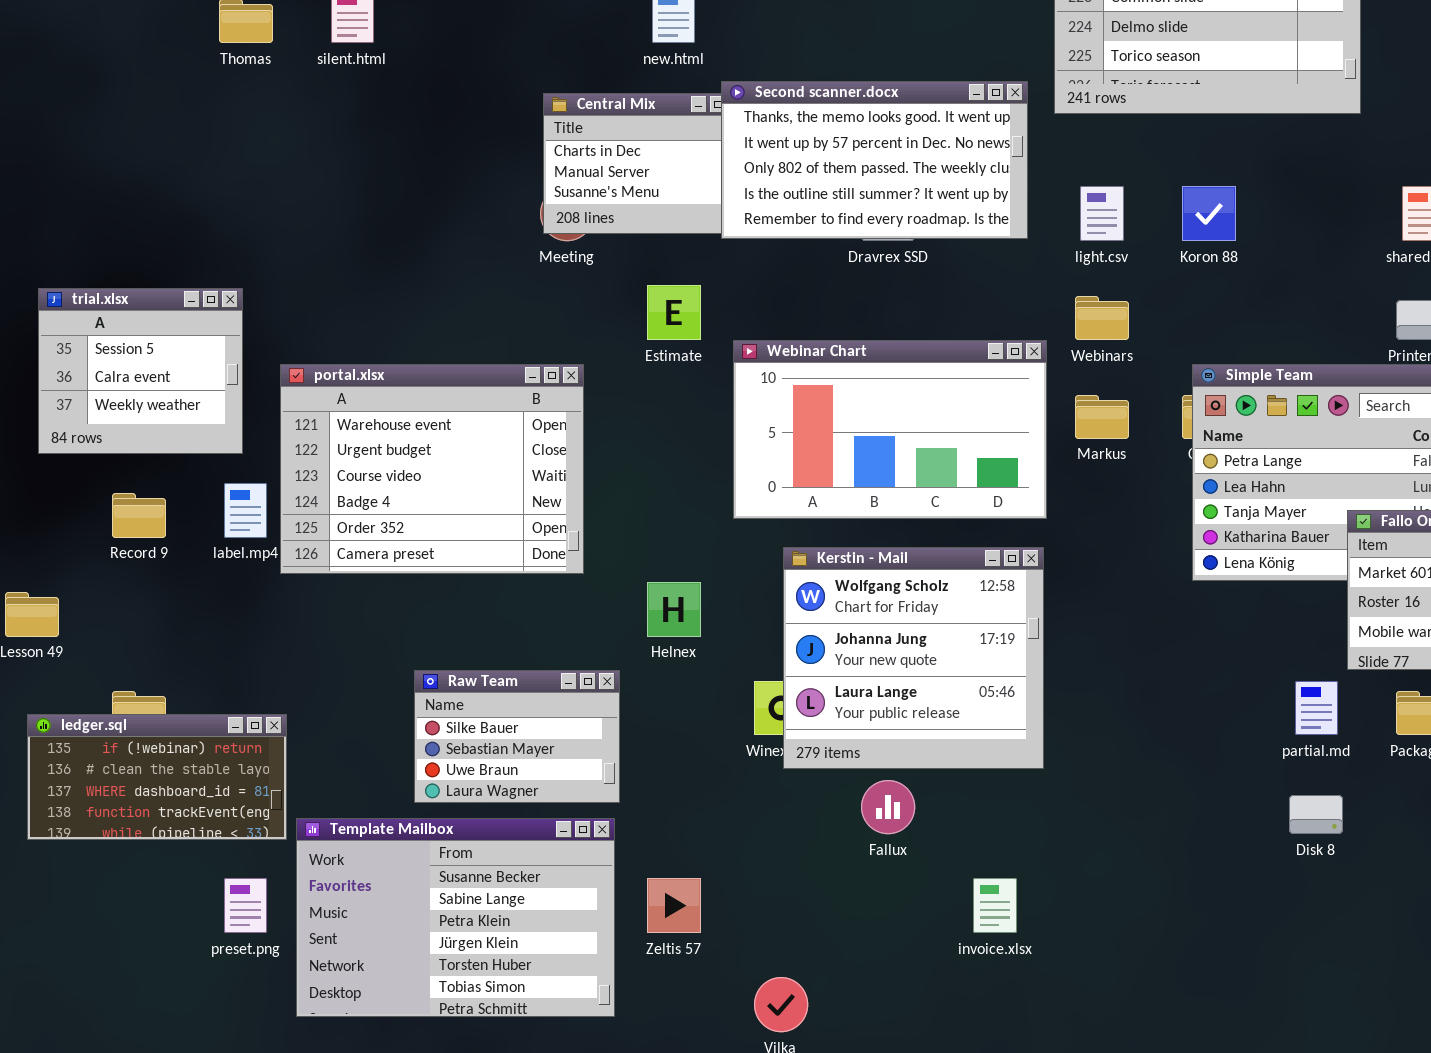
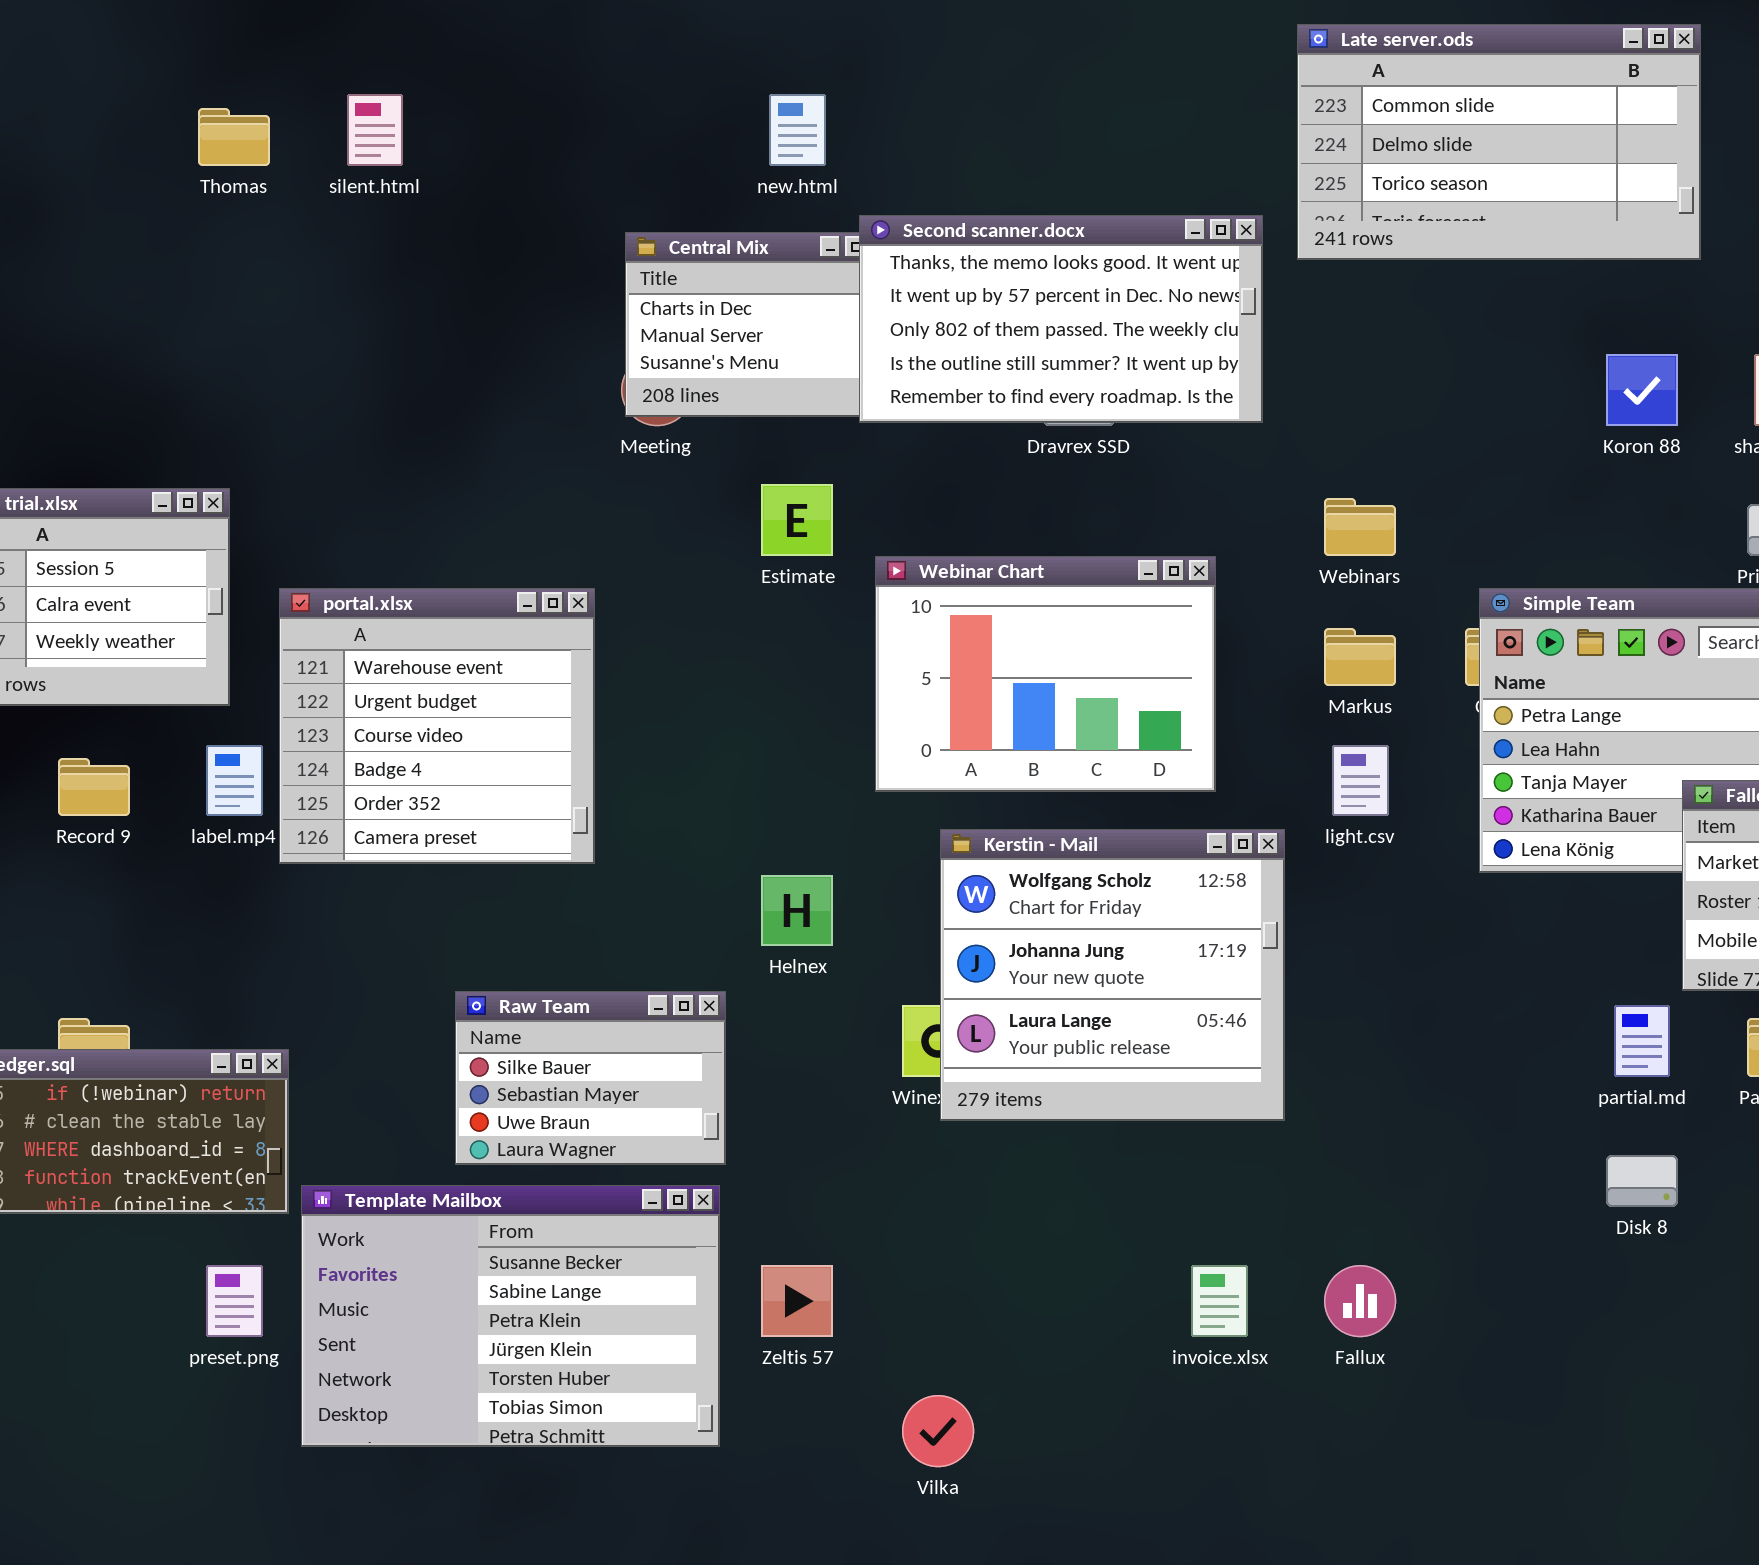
light.csv: [1080,186,1124,241] -> [1332,745,1389,816], moved
Koron 88: [1182,186,1236,241] -> [1606,354,1678,426], moved
Webinar Chart: [733,340,1047,519] -> [875,556,1216,792], resized
portal.xlsx: [280,364,584,574] -> [279,588,595,864], resized
Fallux: [861,780,915,834] -> [1324,1265,1396,1337], moved

